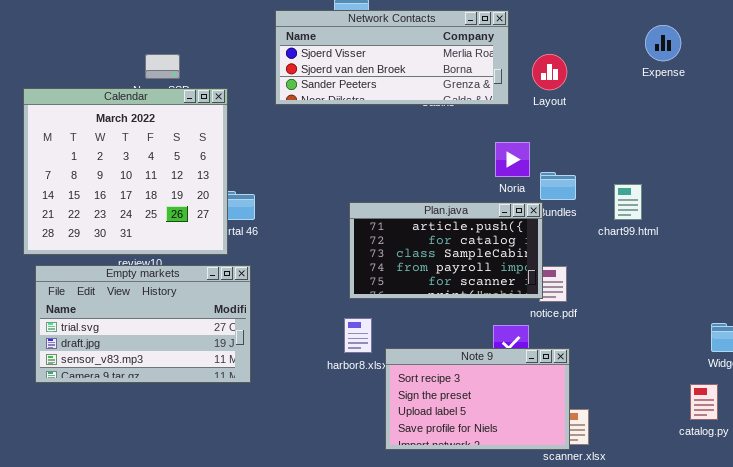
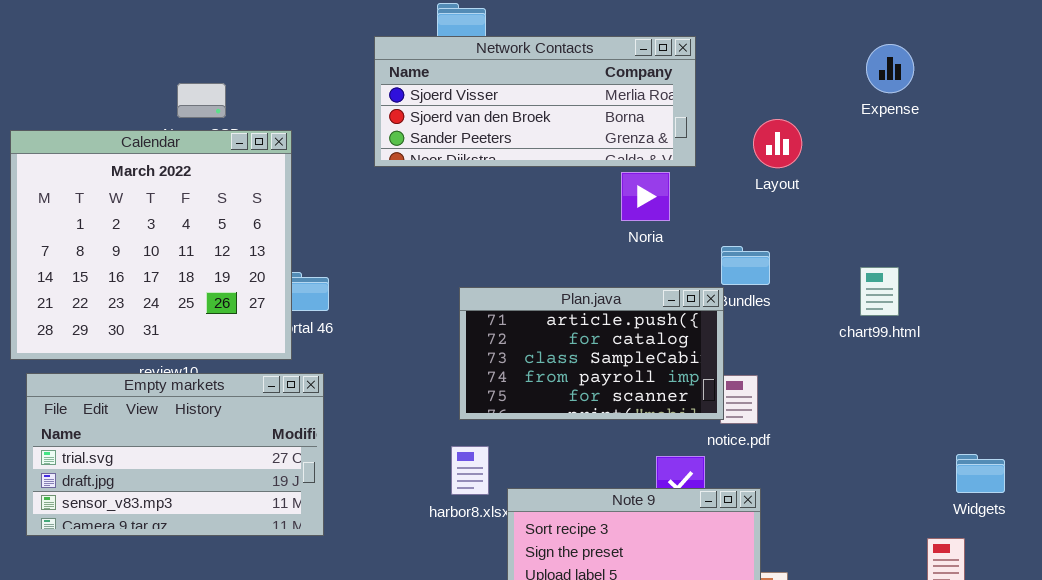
Network Contacts: [275,10,509,105] -> [374,36,696,167], moved
Layout: [532,54,567,90] -> [753,119,802,168], moved
Noria: [495,142,530,177] -> [621,172,670,221], moved
chart99.html: [614,184,642,220] -> [860,267,899,316], moved

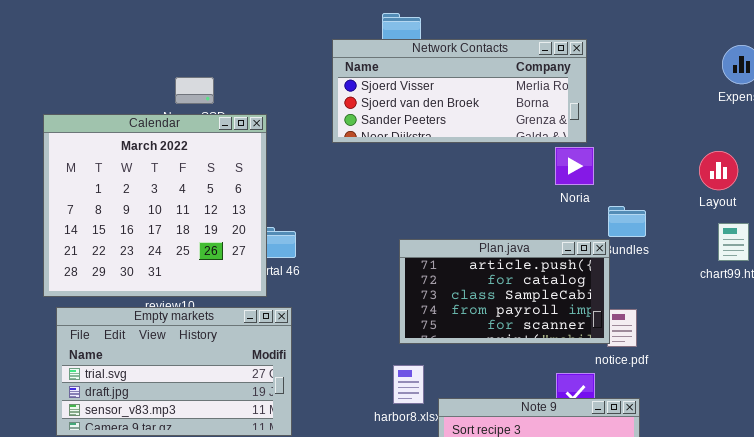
Layout: [753,119,802,168] -> [699,151,738,190], moved
Noria: [621,172,670,221] -> [555,147,594,185], moved

